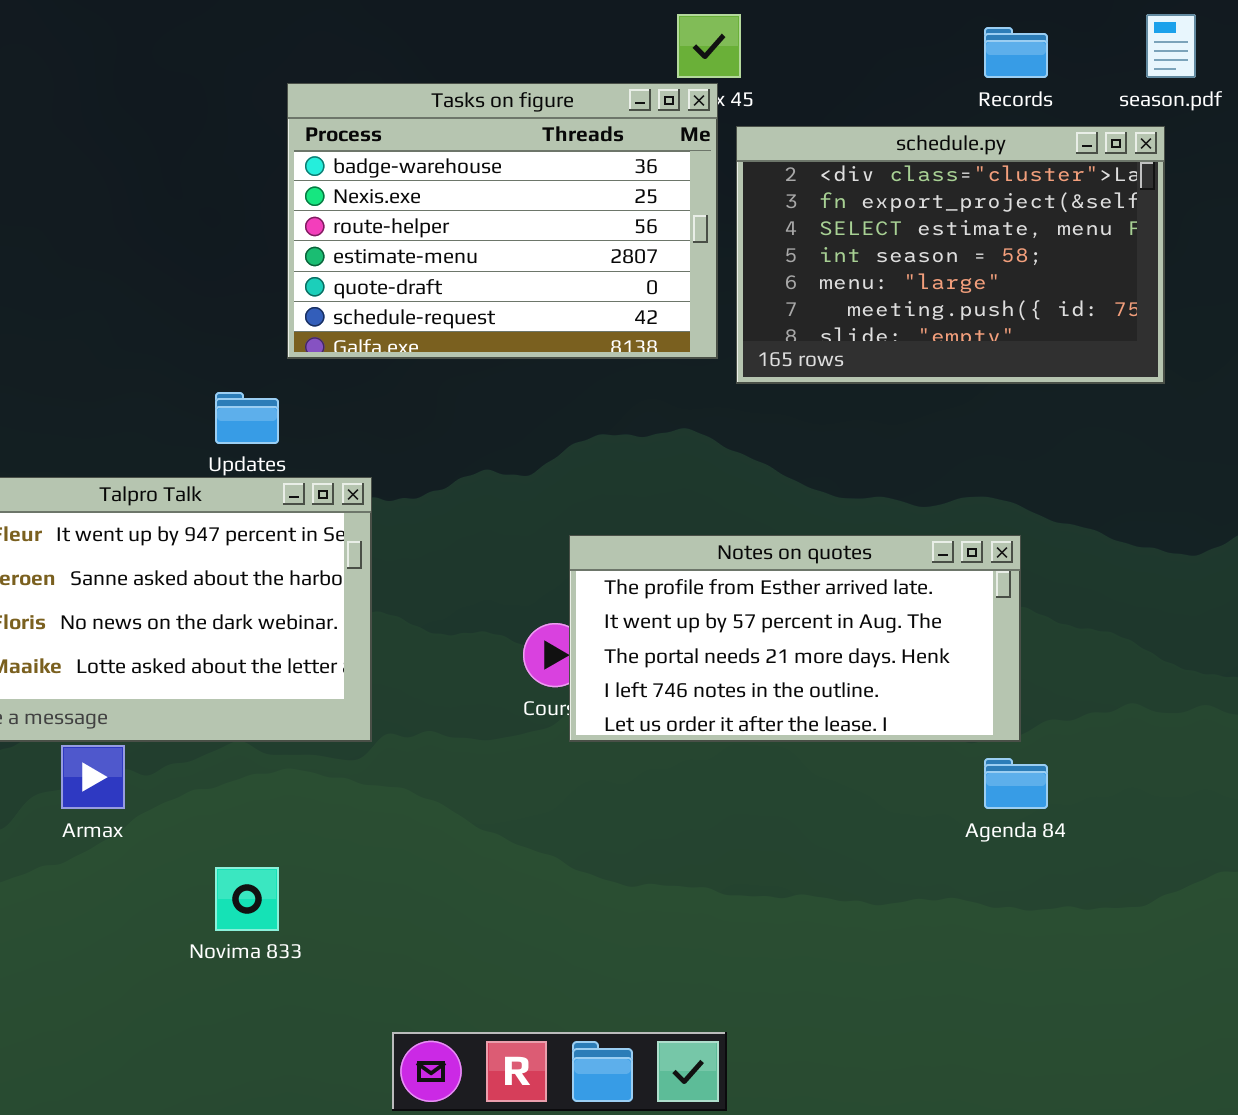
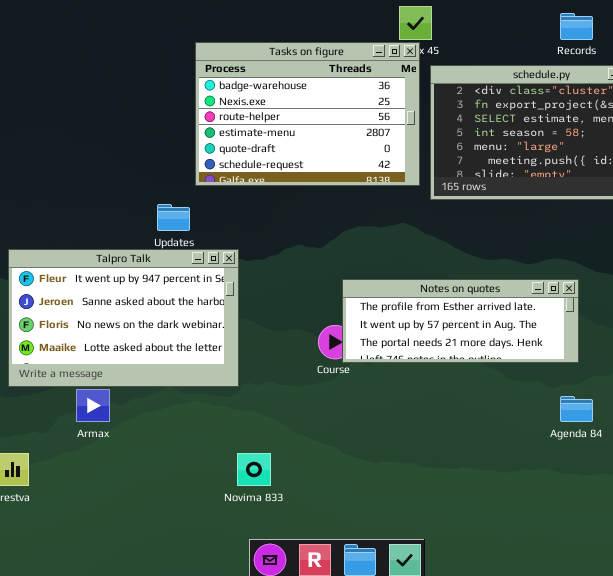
Notes on quotes: [569,535,1021,742] -> [342,279,579,363], resized
Novima 833: [215,867,279,931] -> [237,453,271,486], moved

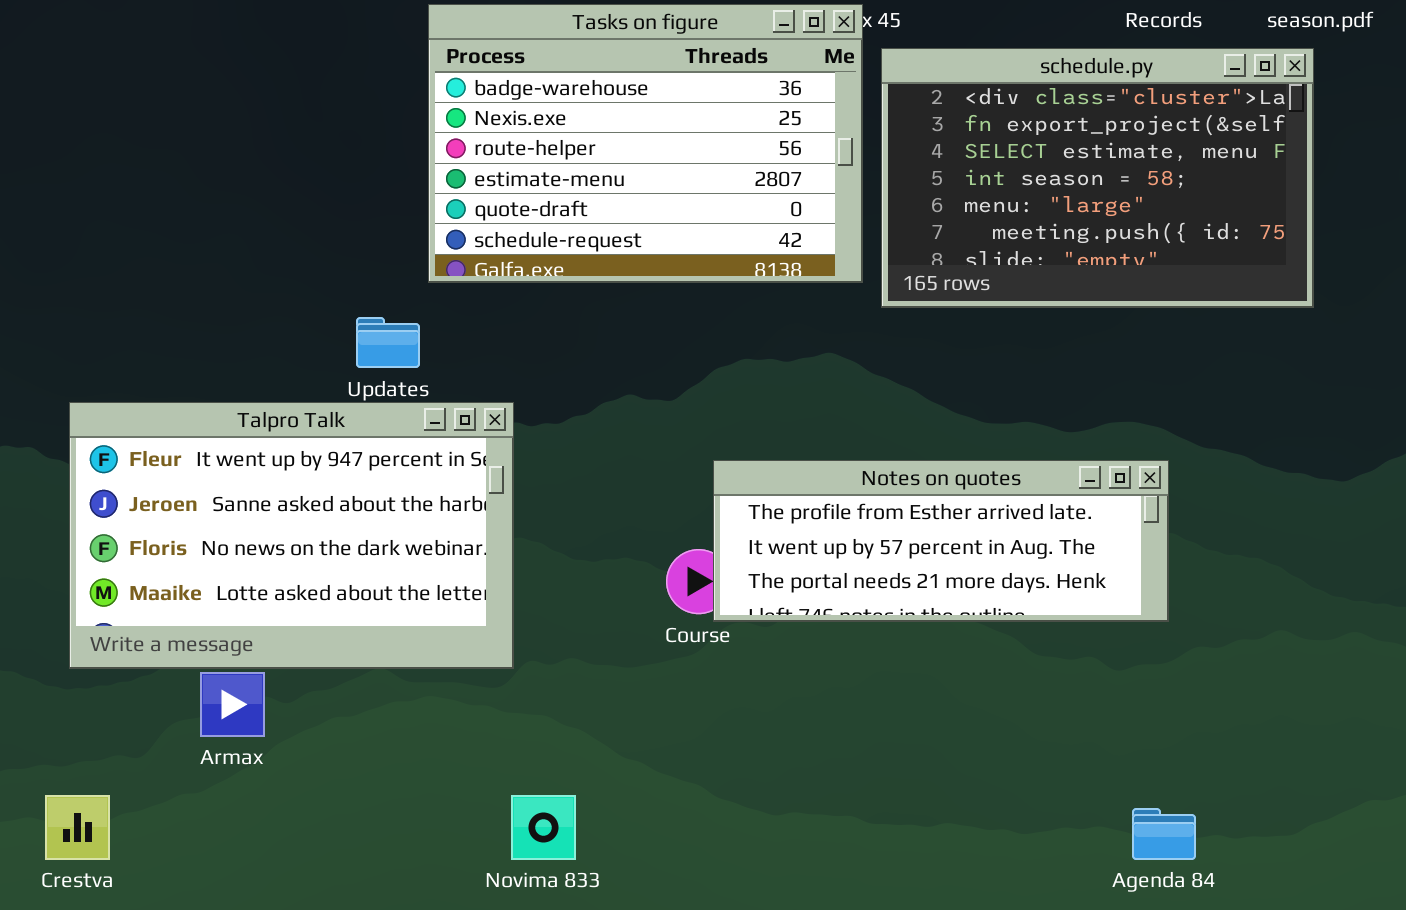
Agenda 84: [560,396,593,422] -> [1132,808,1196,860], moved

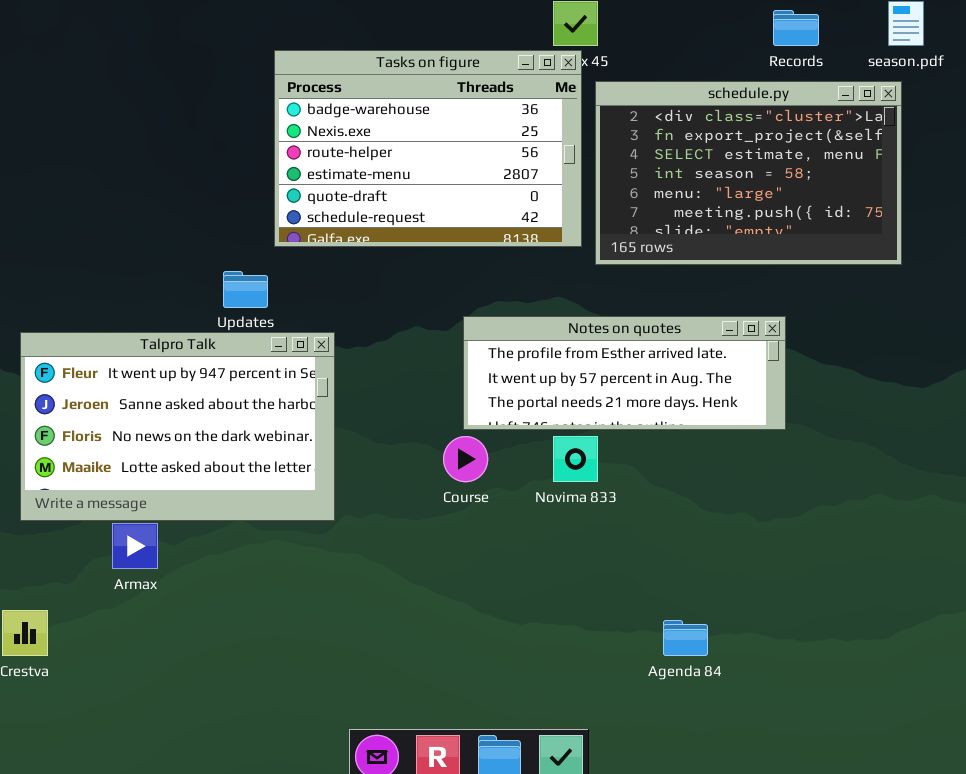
Notes on quotes: [713,460,1169,622] -> [463,316,786,430], moved
Novima 833: [511,795,576,860] -> [553,436,598,482], moved
Agenda 84: [1132,808,1196,860] -> [663,620,708,656], moved

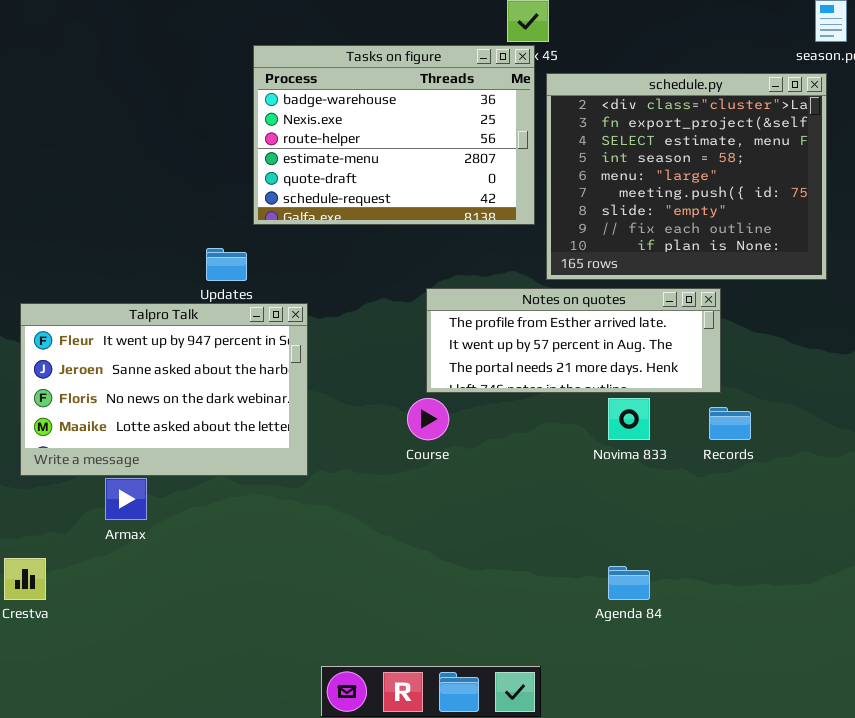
Records: [773,10,819,46] -> [709,407,751,440], moved
schedule.py: [595,81,902,265] -> [546,73,827,280], resized
Novima 833: [553,436,598,482] -> [608,398,650,440], moved

